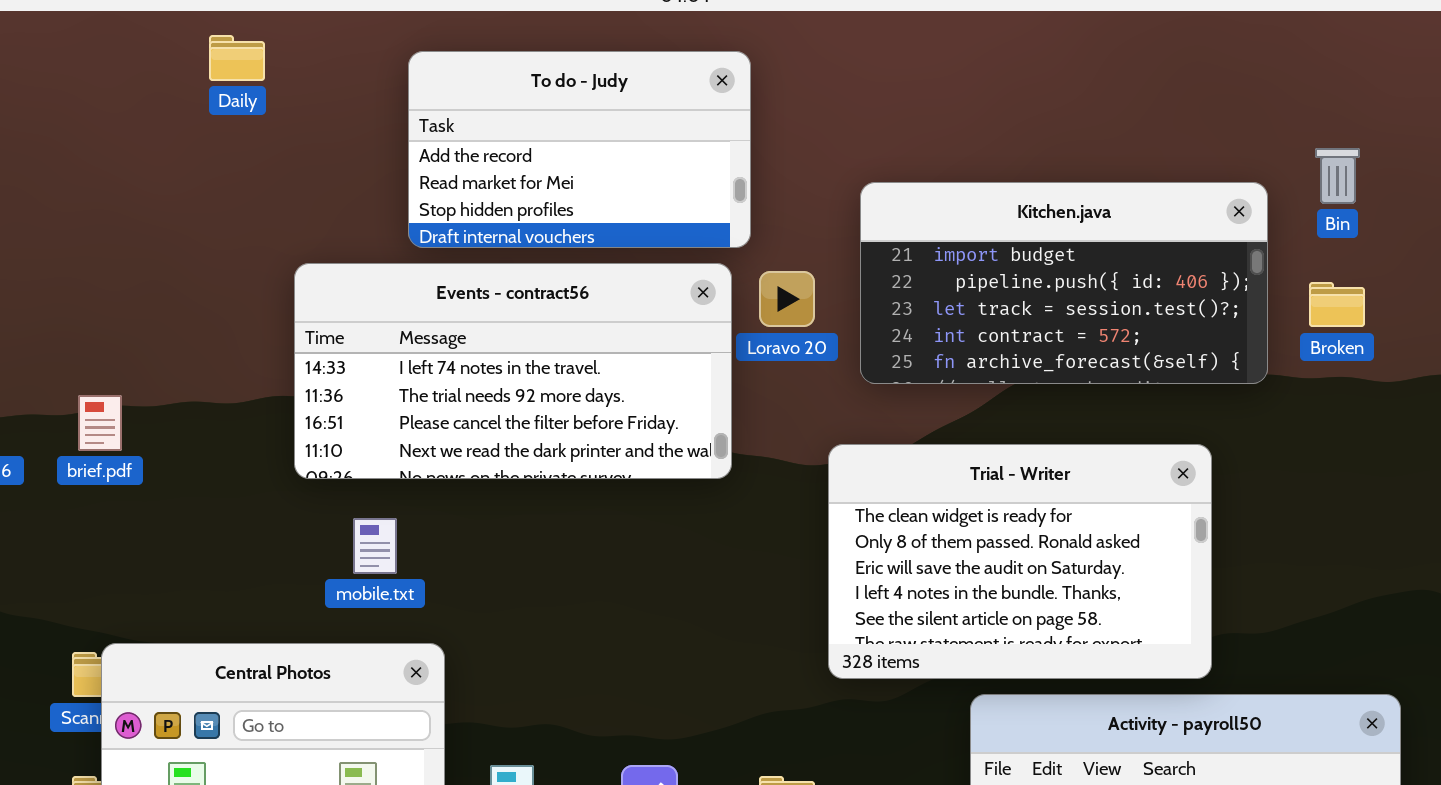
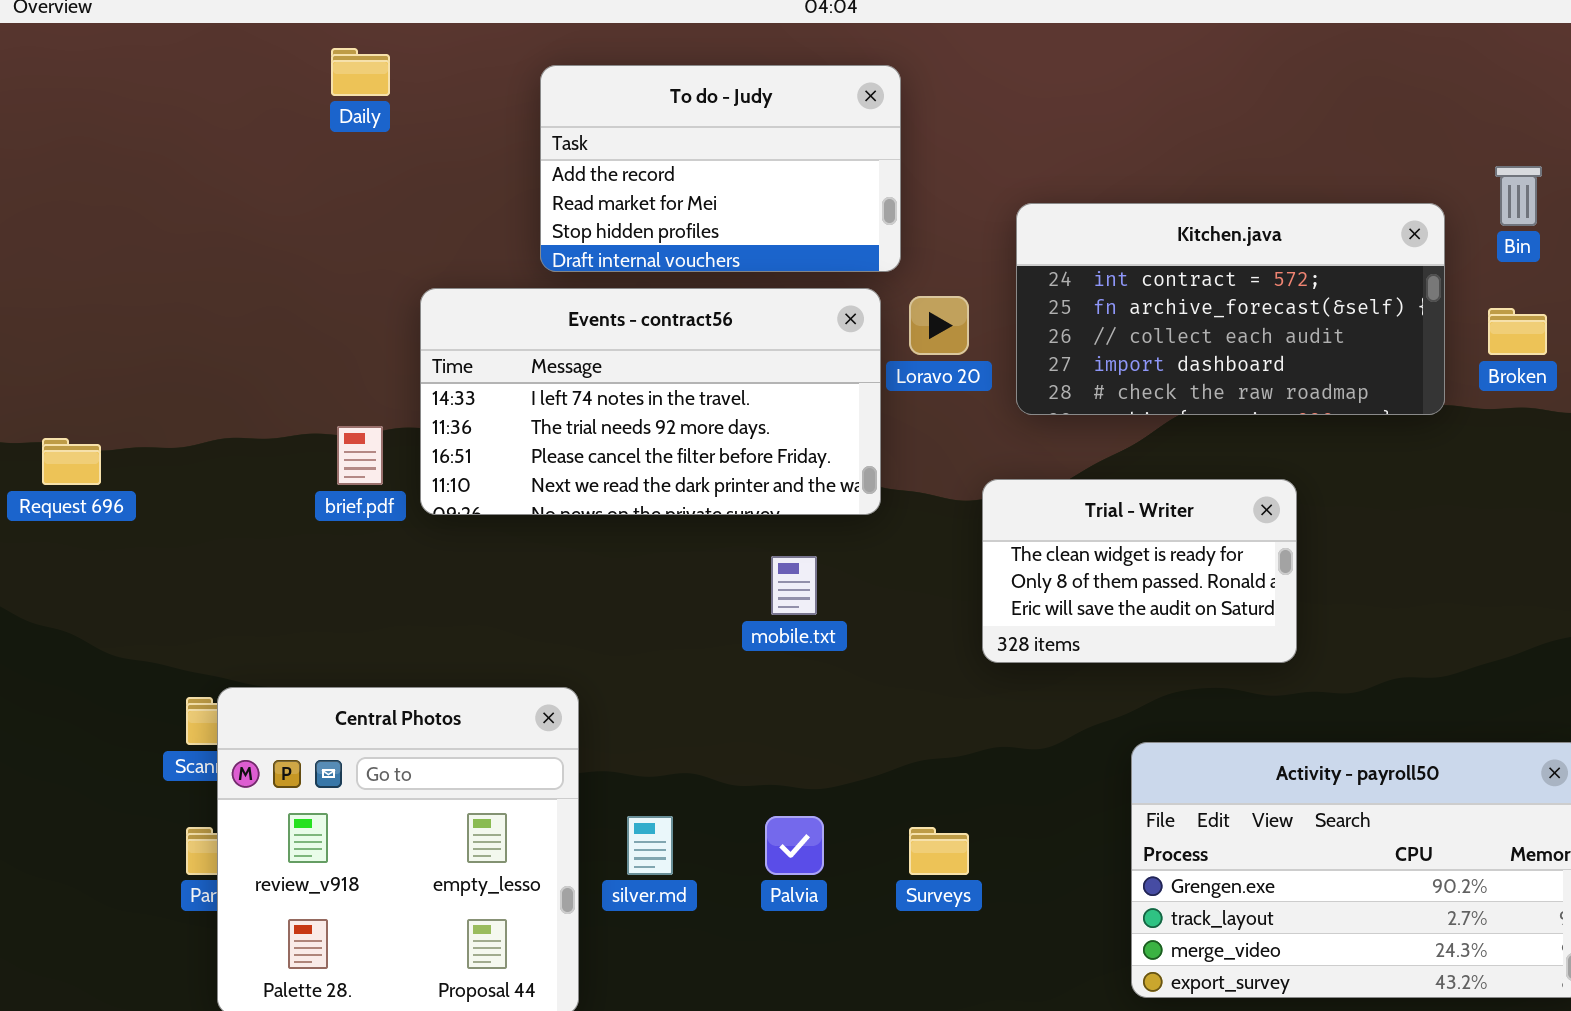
Kitchen.java: [860,182,1268,384] -> [1016,203,1445,415], scrolled down 3 rows
brief.pdf: [78,395,122,451] -> [337,426,383,485], moved
Trial - Writer: [828,444,1212,679] -> [982,479,1297,663], resized
mobile.txt: [353,518,397,574] -> [771,556,817,615], moved

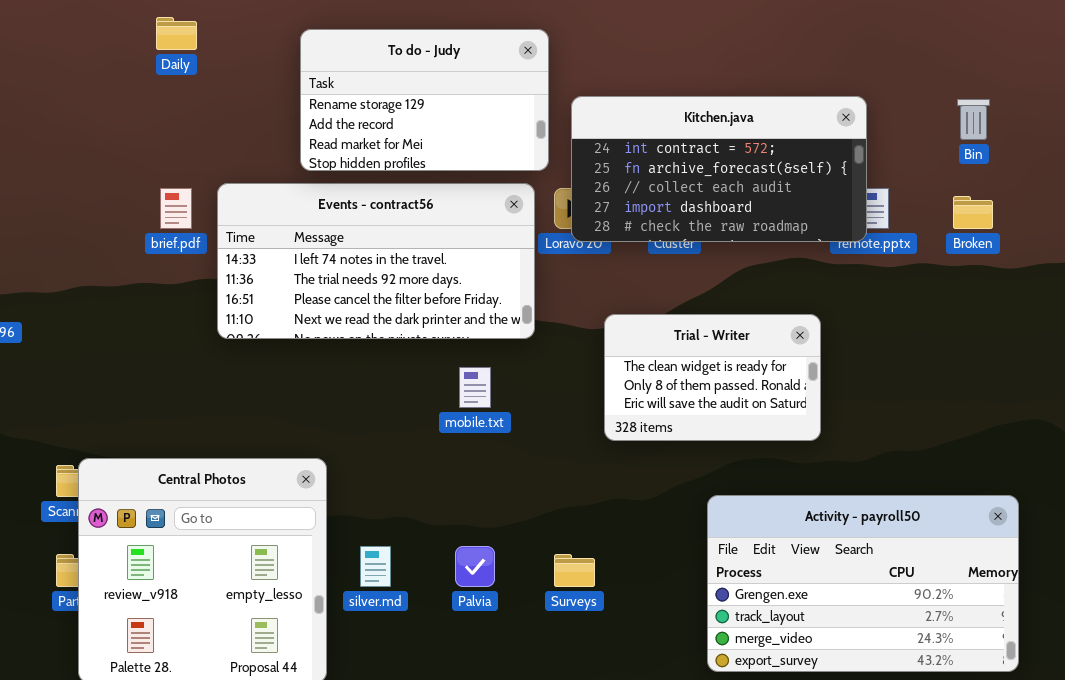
To do - Judy: [540,65,901,272] -> [300,29,549,171], scrolled up 1 row
Kitchen.java: [1016,203,1445,415] -> [571,96,867,242], moved
brief.pdf: [337,426,383,485] -> [160,188,192,229], moved

